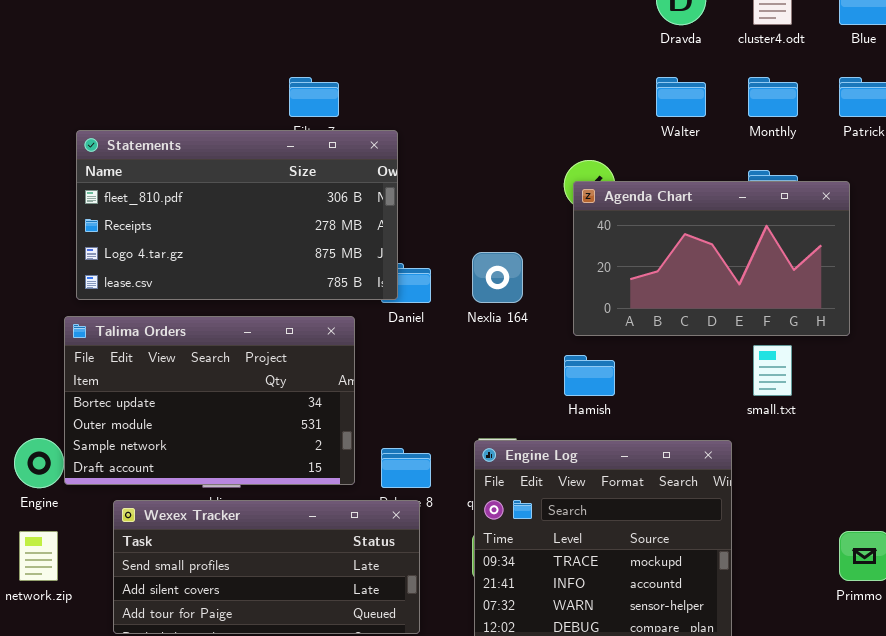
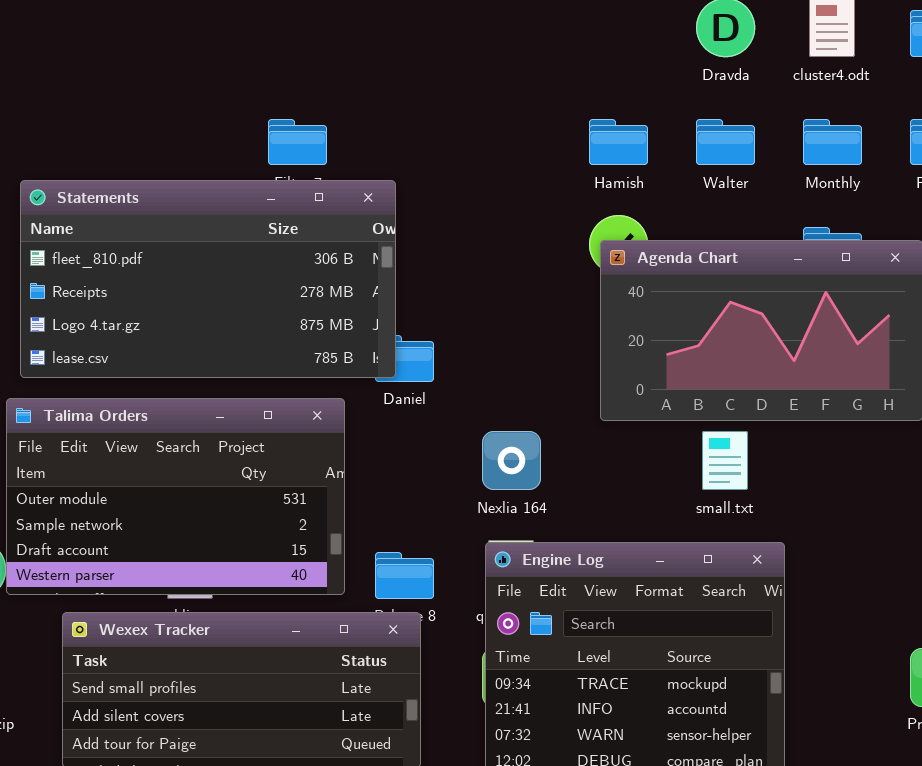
Nexlia 164: [472,252,523,303] -> [482,431,541,490], moved
Talima Orders: [64,316,355,485] -> [6,398,345,595], scrolled down 1 row
small.txt: [753,345,792,396] -> [702,431,748,490], moved
Hamish: [564,355,615,396] -> [589,119,648,165], moved

